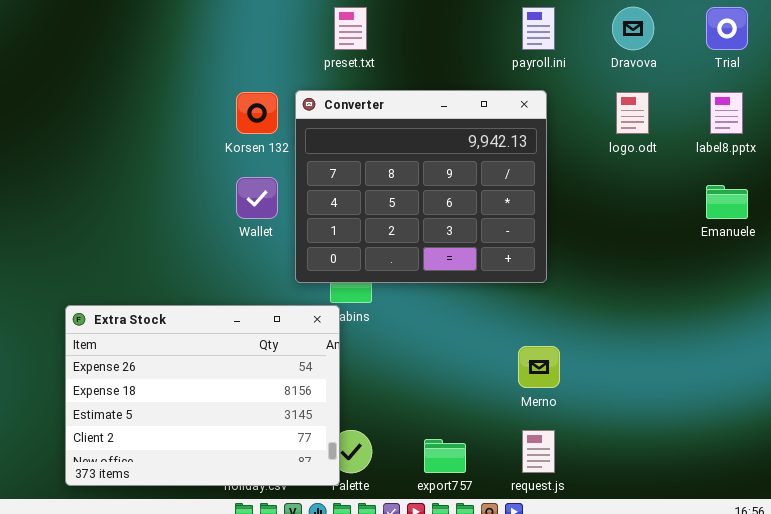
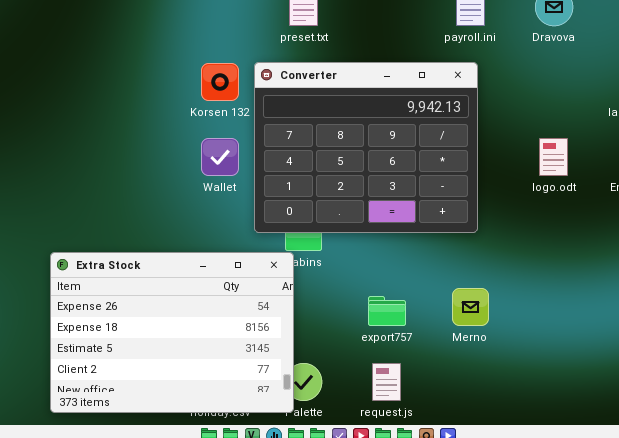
logo.odt: [616,92,649,134] -> [539,138,568,176], moved
request.js: [522,430,555,473] -> [372,363,401,401], moved
export757: [424,439,466,473] -> [368,296,406,326], moved

